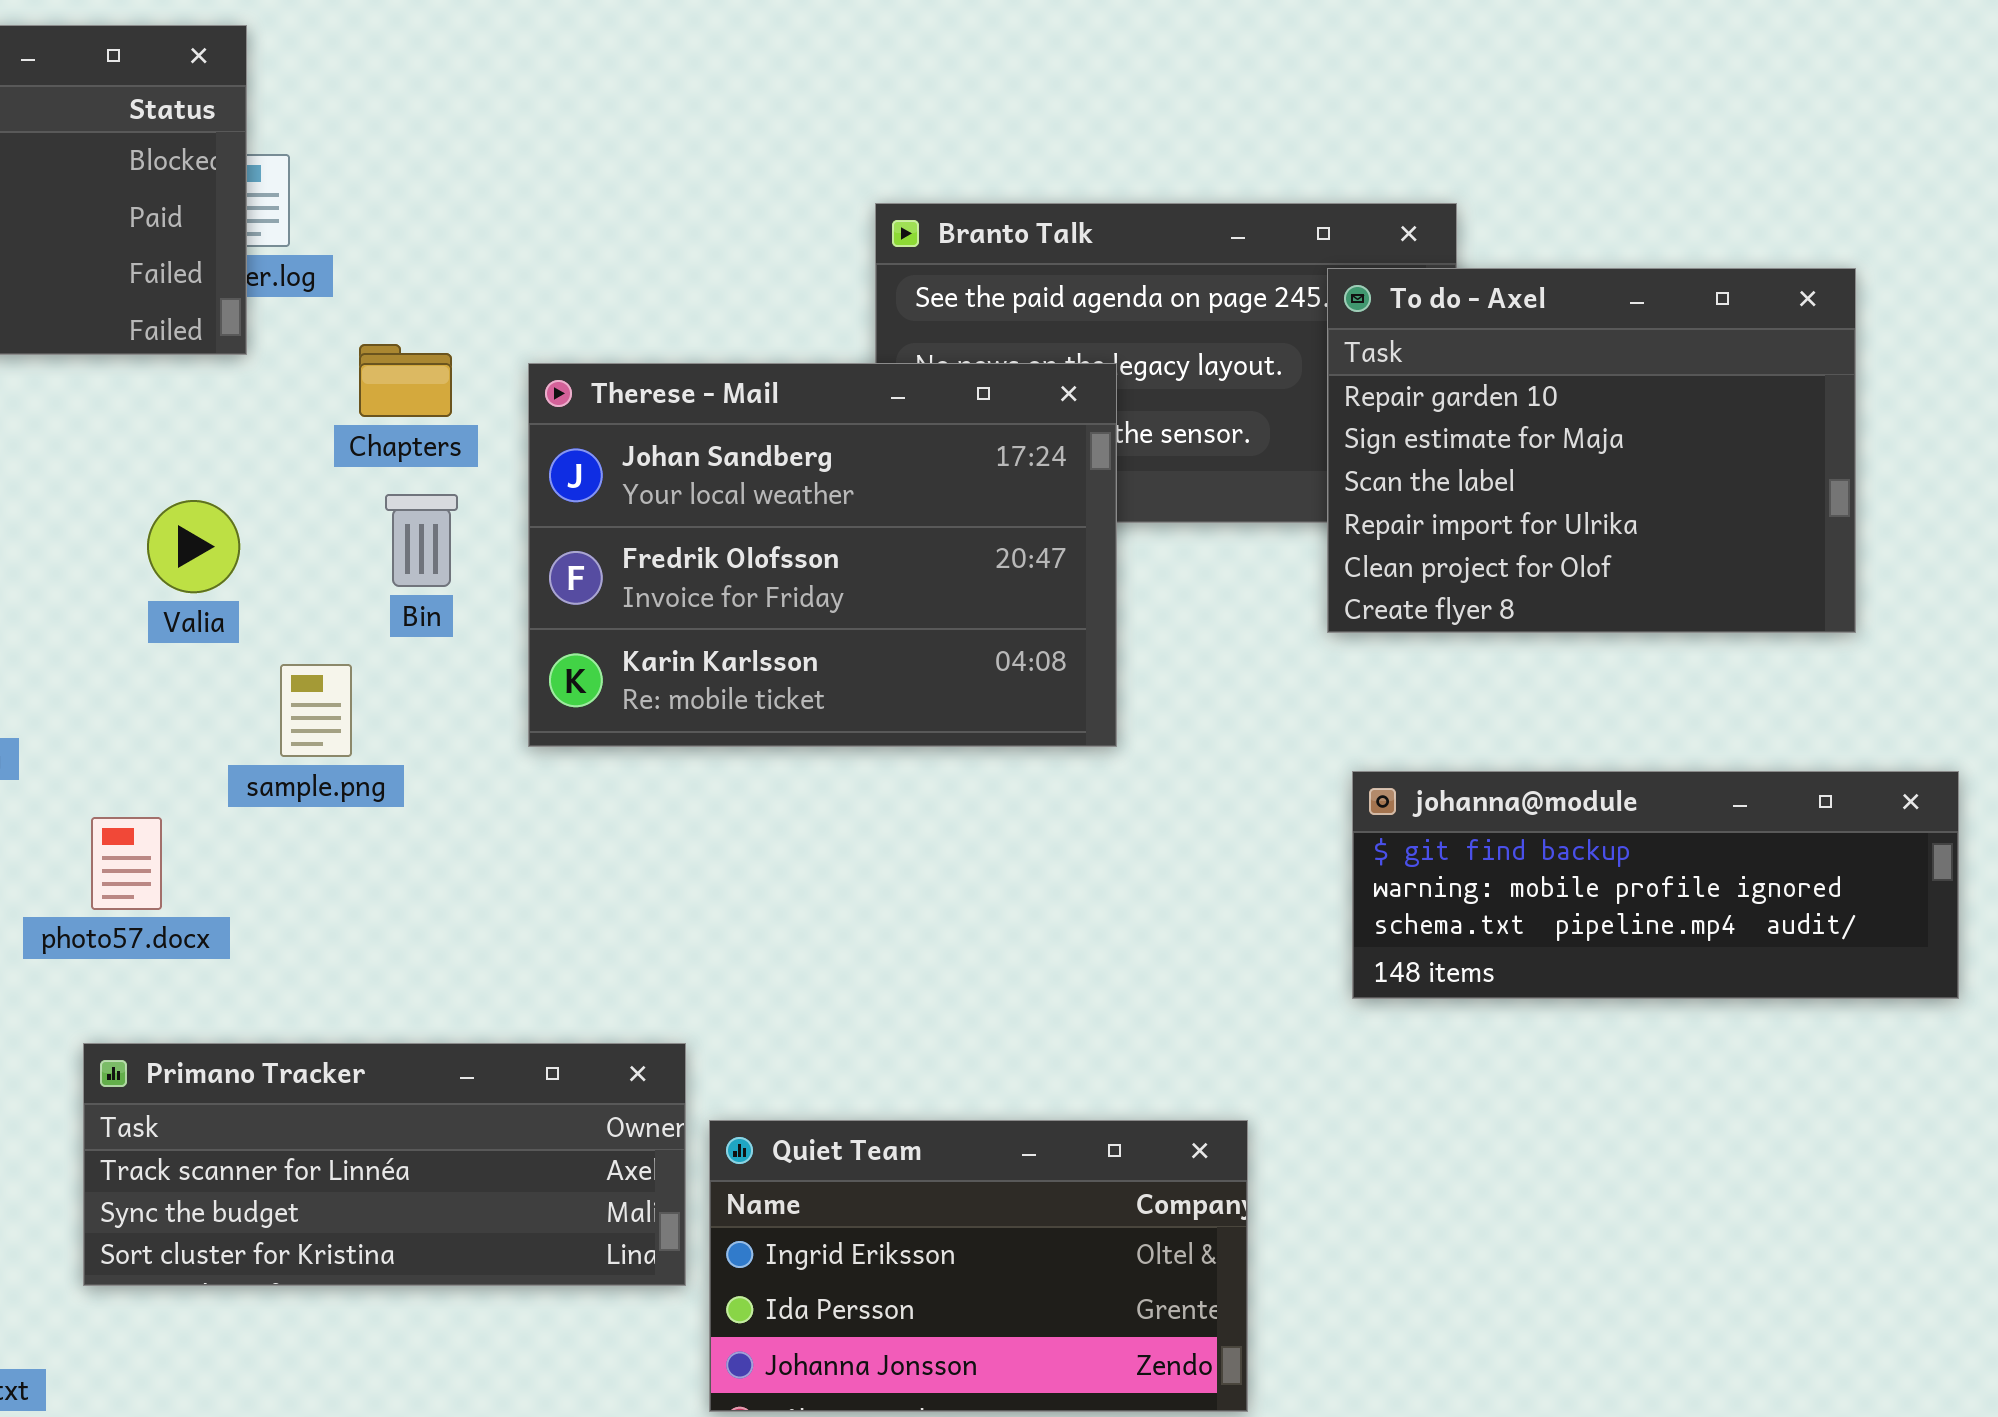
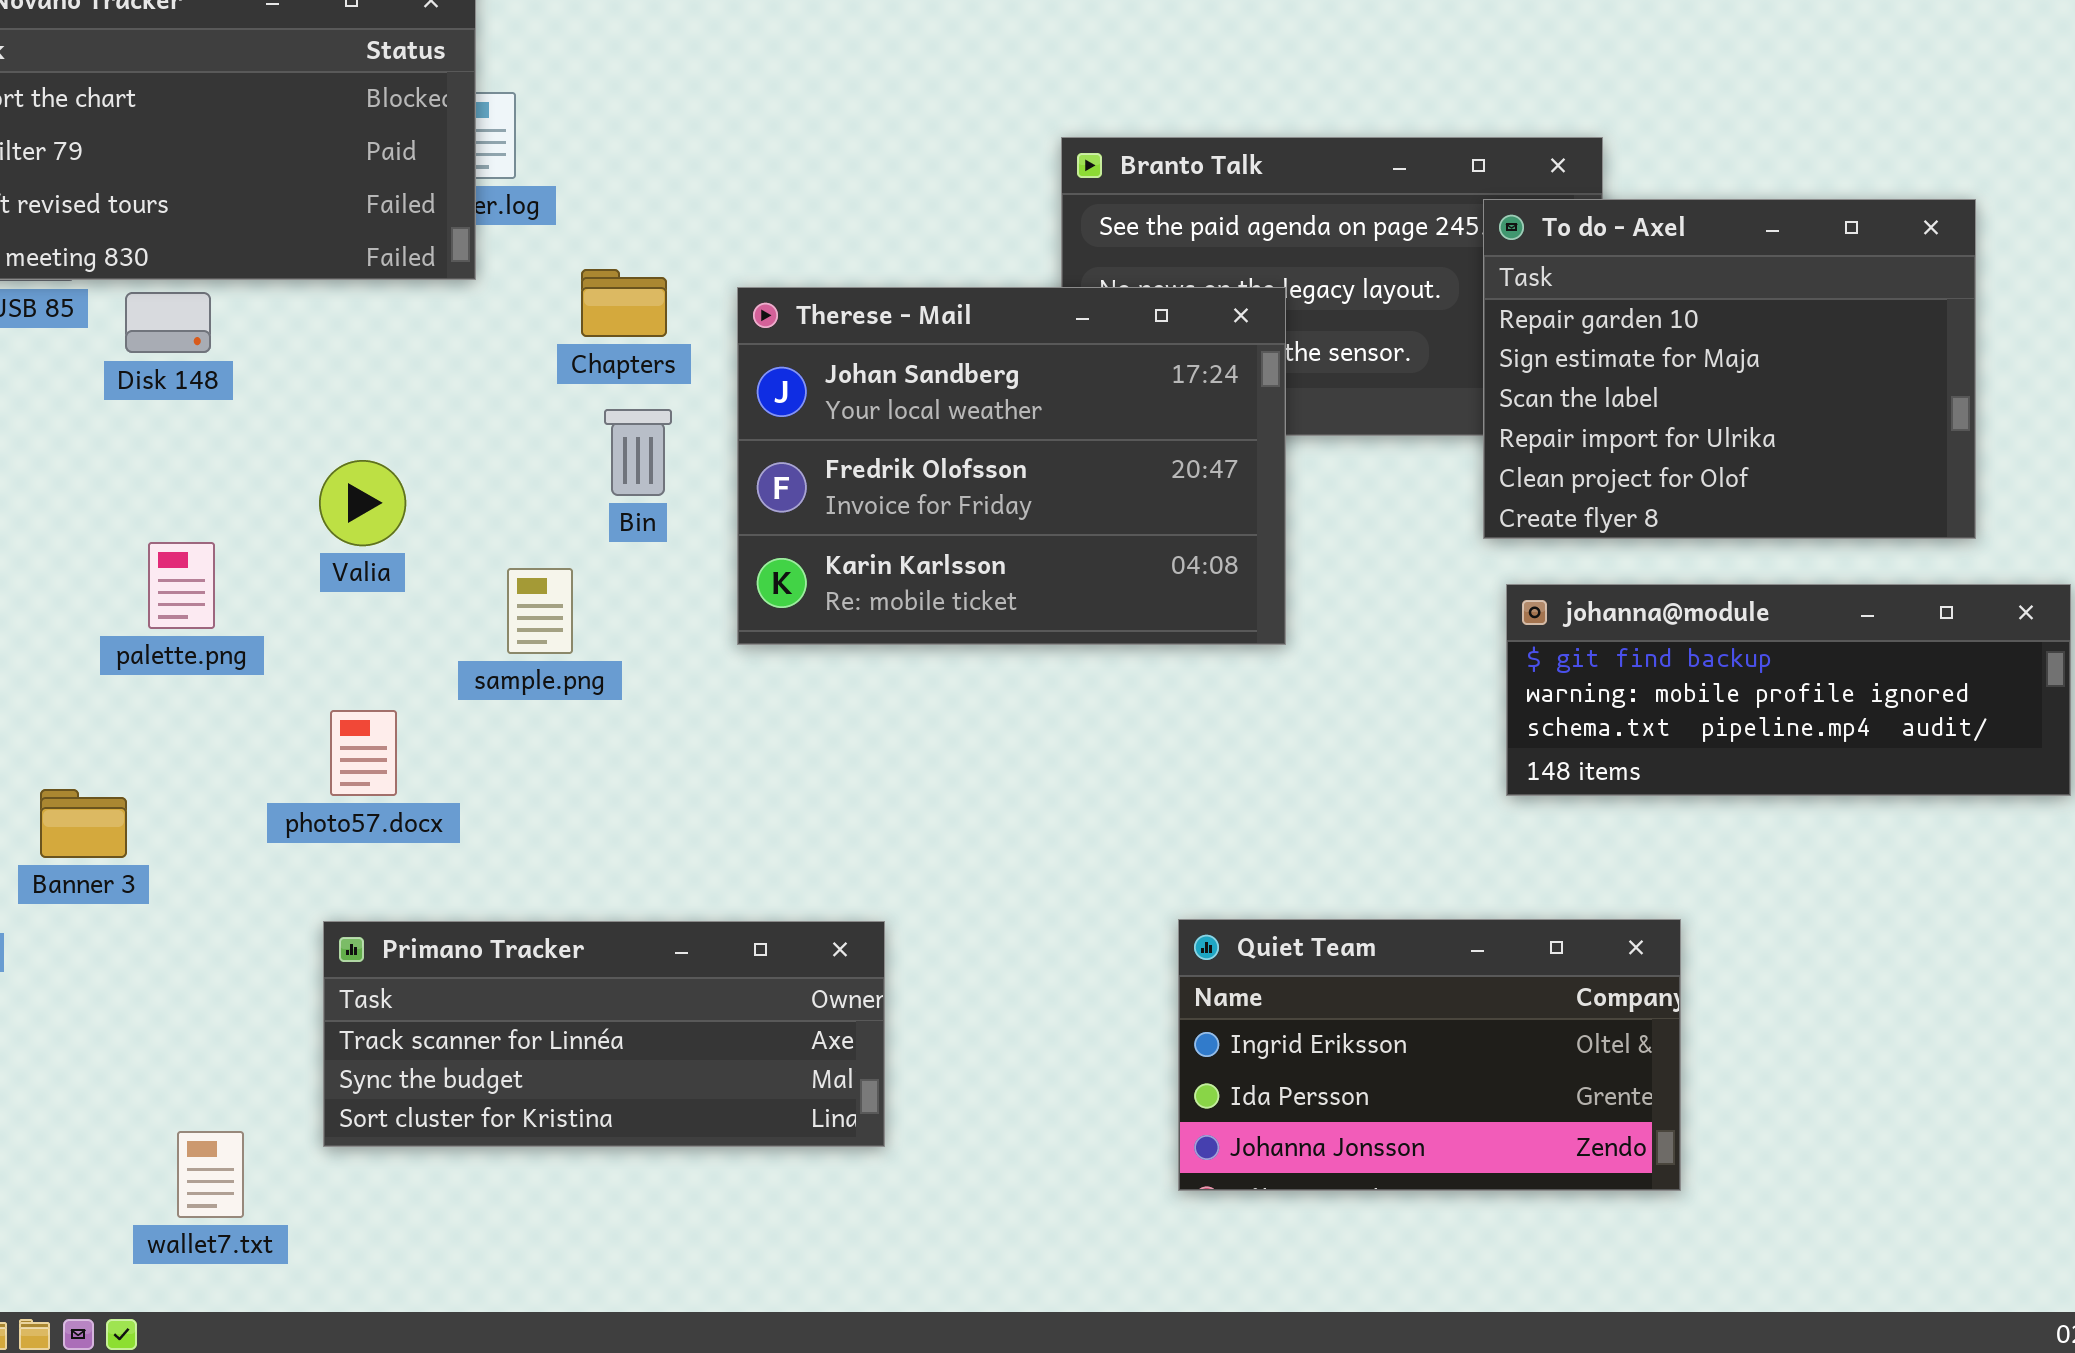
Valia: [147,500,240,593] -> [319,460,406,546], moved
johanna@module: [1352,771,1959,999] -> [1506,584,2071,796], moved
Quiet Team: [709,1120,1248,1412] -> [1178,919,1681,1191], moved

